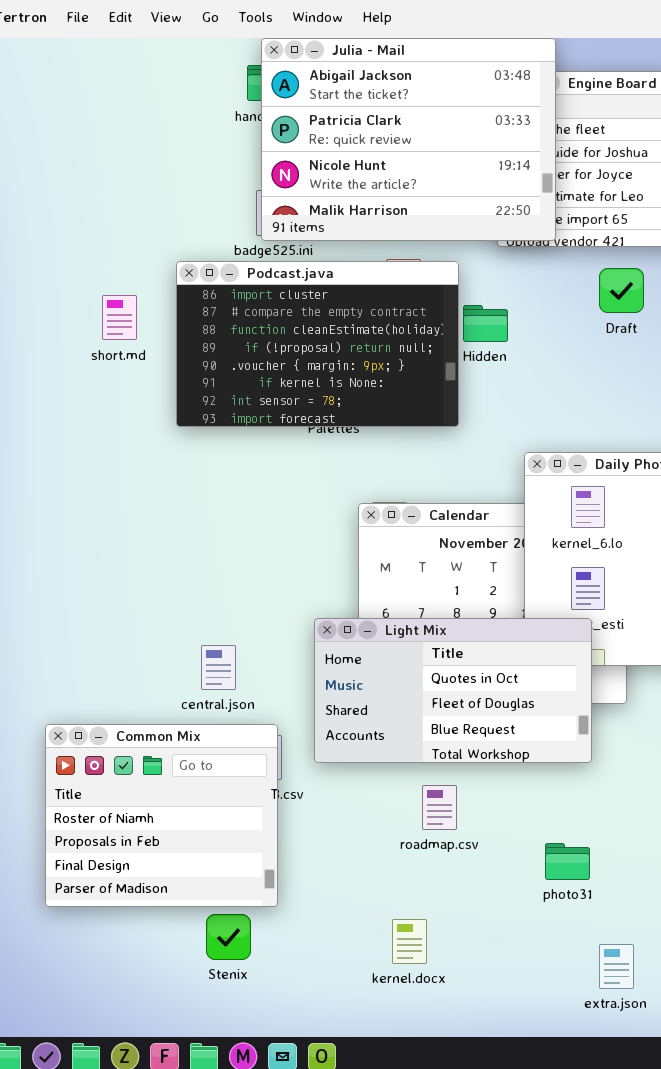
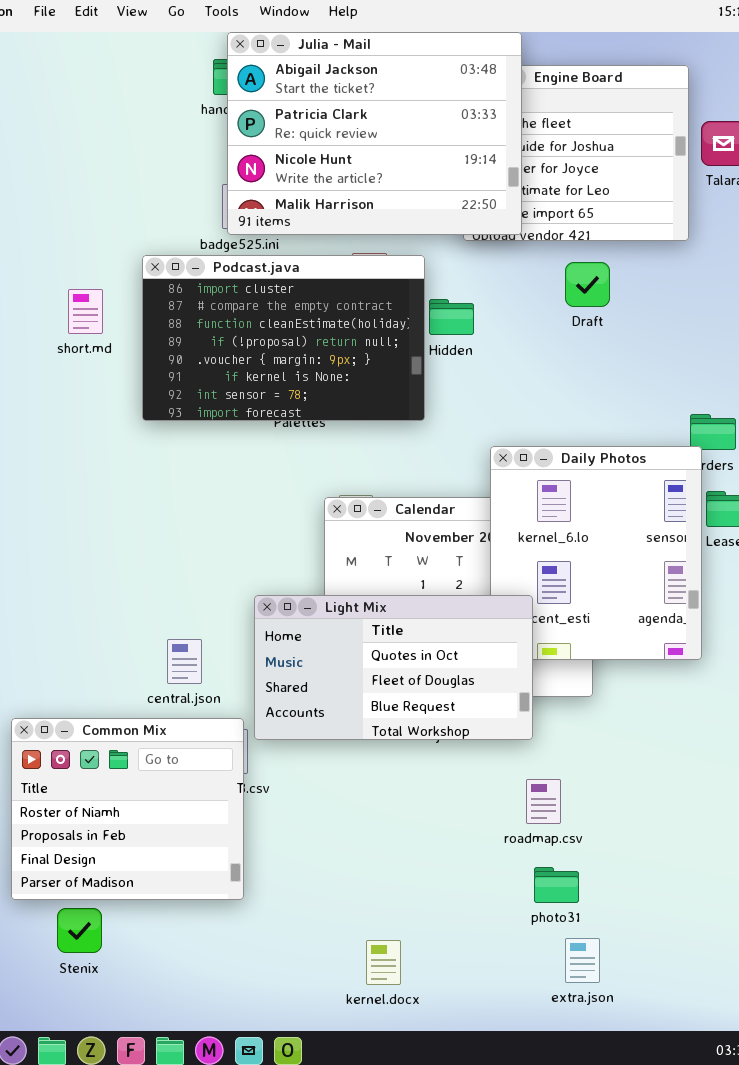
Light Mix: [314,618,592,763] -> [254,595,533,740], moved
roadmap.csv: [422,785,457,830] -> [526,779,561,824], moved
photo31: [545,843,590,880] -> [534,867,579,903], moved
Stenix: [206,914,251,960] -> [57,908,102,953], moved
kernel.docx: [392,919,427,964] -> [366,940,401,985], moved

